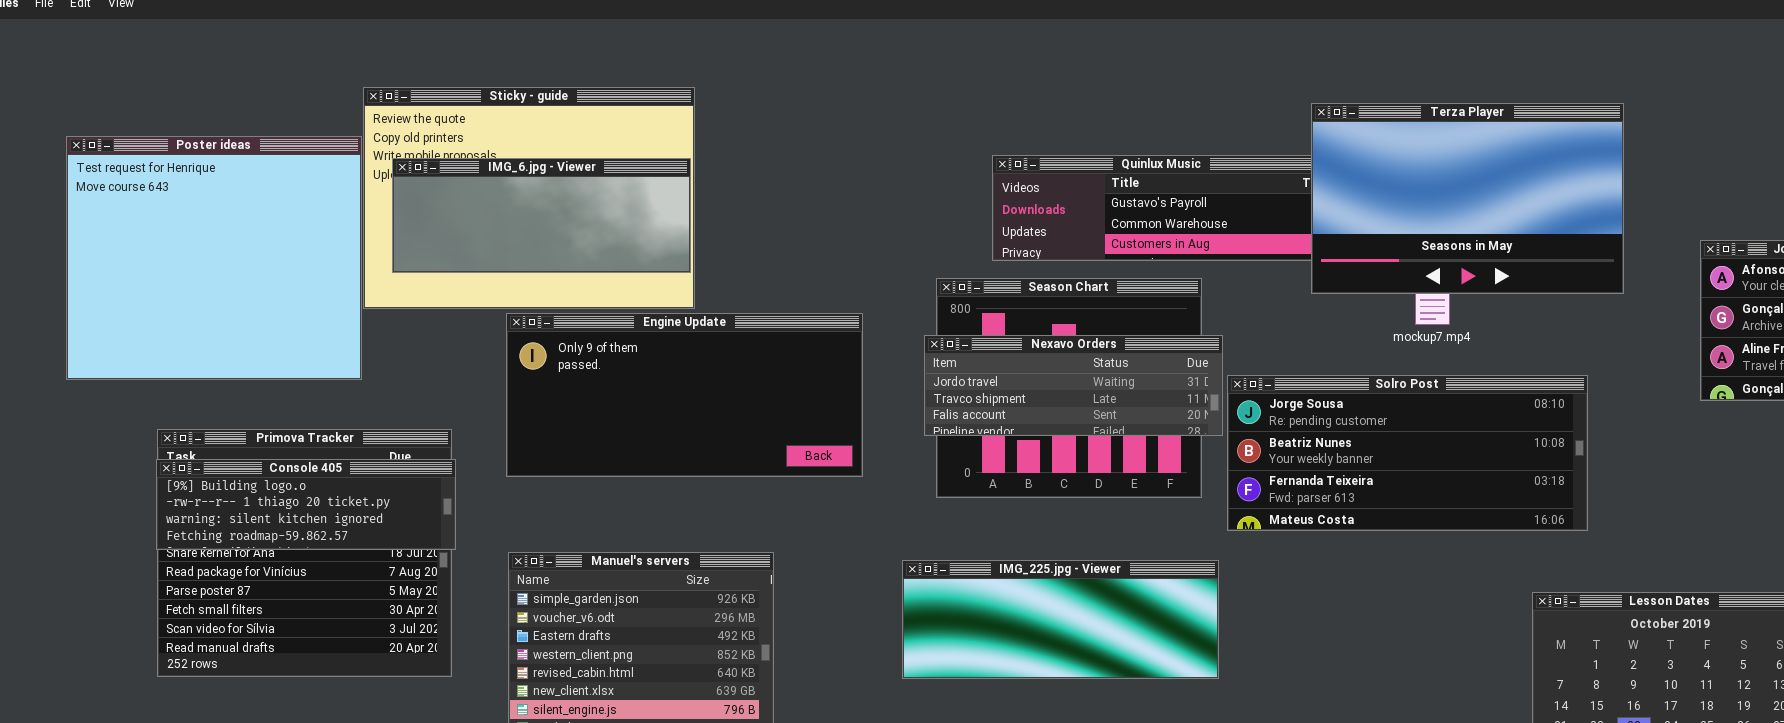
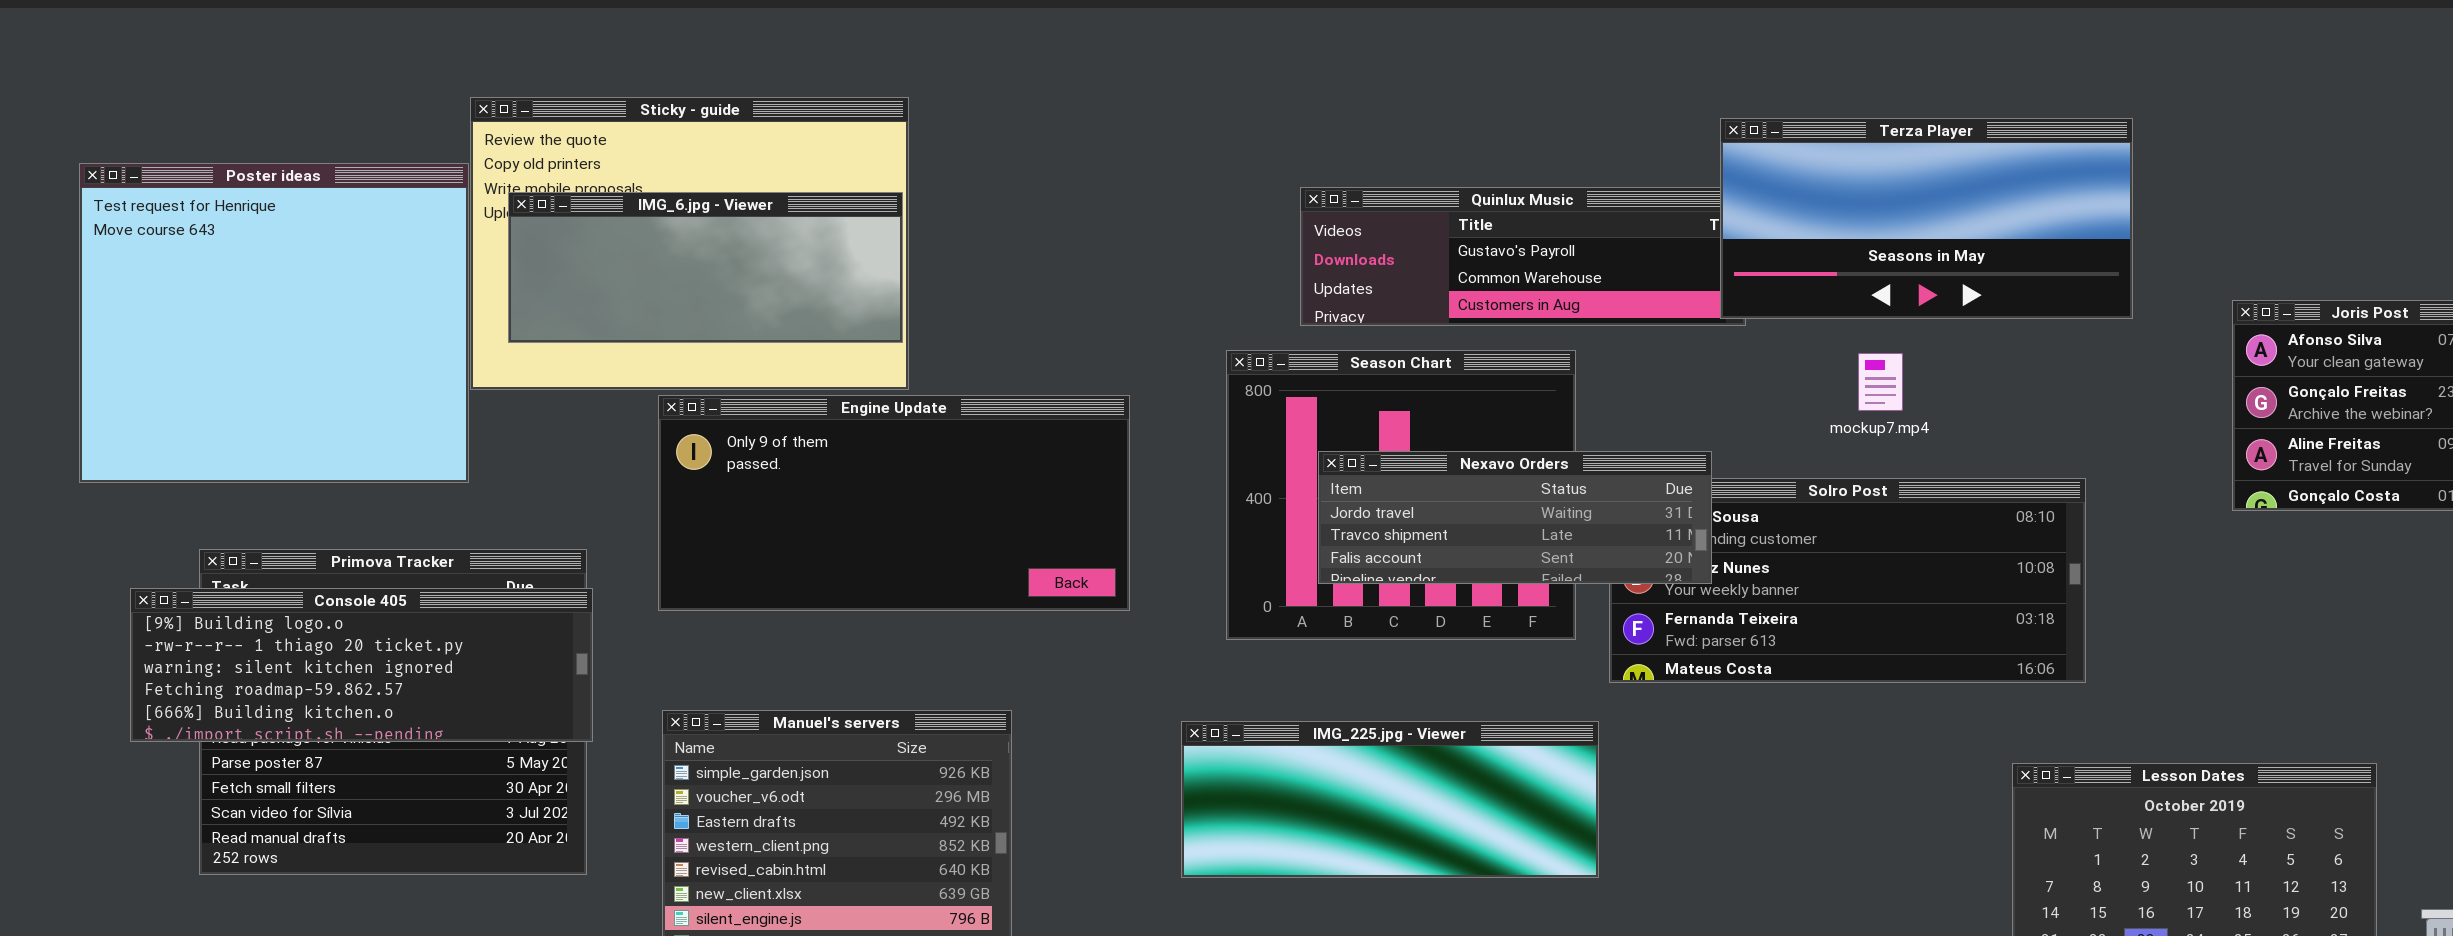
Terza Player: [1311,103,1624,294] -> [1720,118,2133,319], resized
Nexavo Orders: [924,335,1223,436] -> [1318,451,1712,584], moved
Console 405: [156,459,456,550] -> [130,588,593,742], resized

